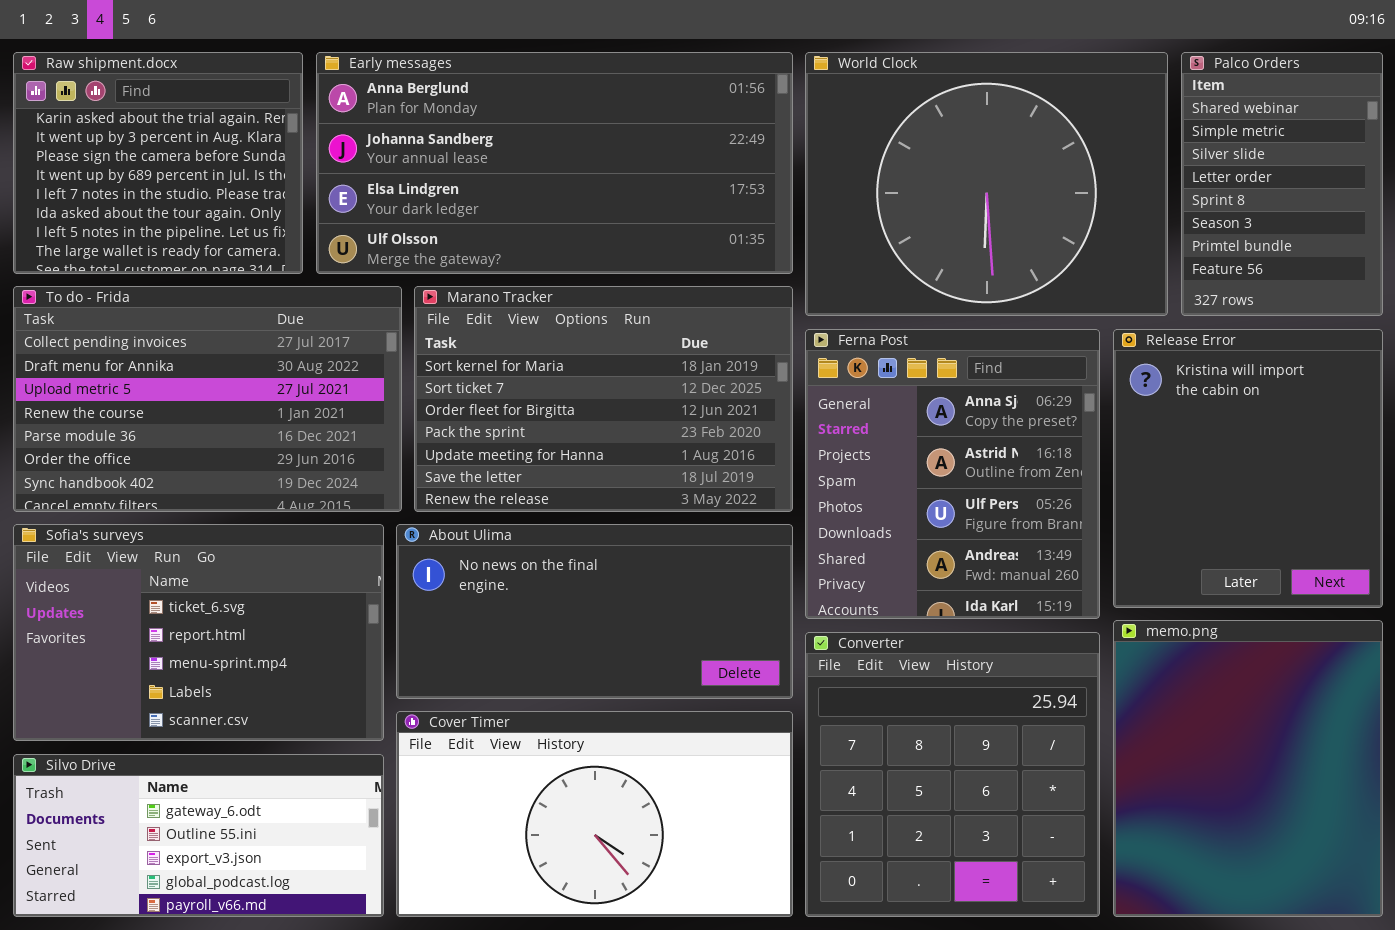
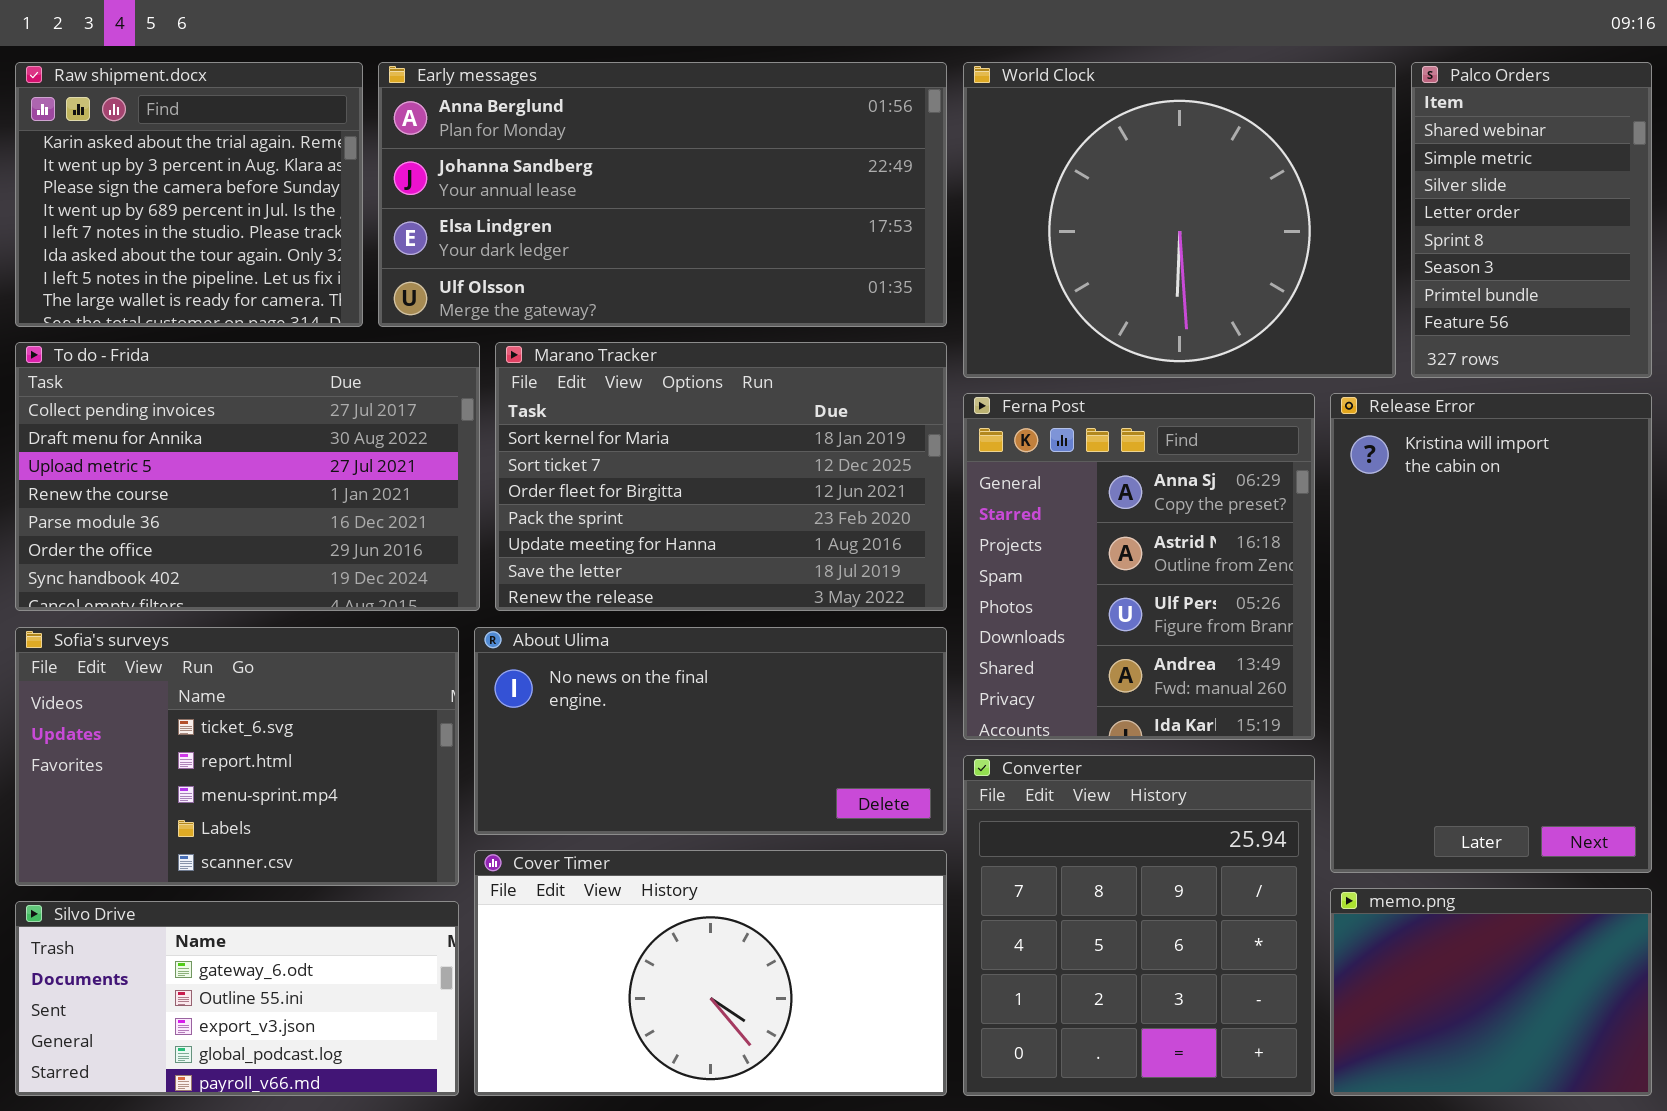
Release Error: [1113,329,1383,608] -> [1330,393,1652,873], resized
memo.png: [1113,620,1383,917] -> [1330,888,1652,1096], resized

